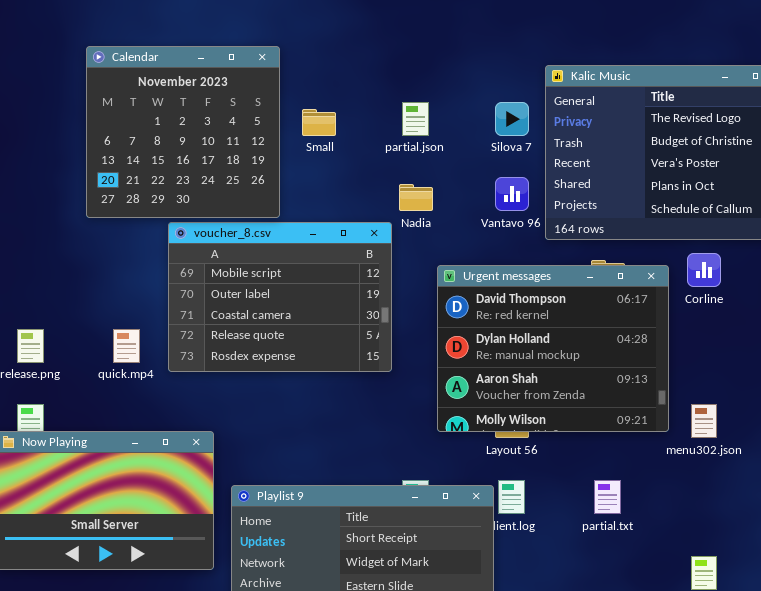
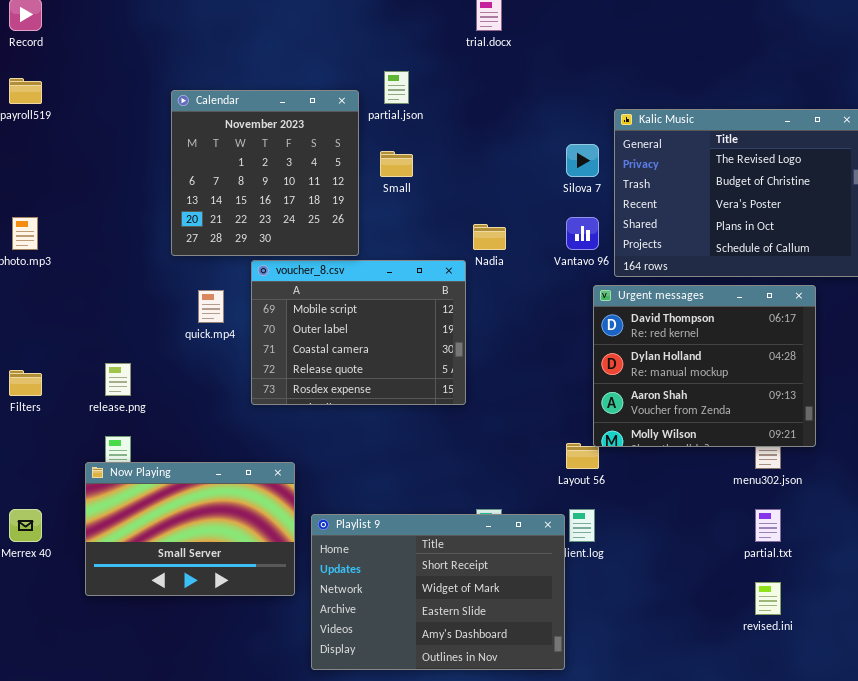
partial.json: [402,102,429,136] -> [384,71,409,104], moved
Urgent messages: [437,265,669,432] -> [593,285,816,447], moved
quick.mp4: [113,329,140,363] -> [198,290,224,323], moved
partial.txt: [594,480,621,514] -> [755,509,781,542], moved

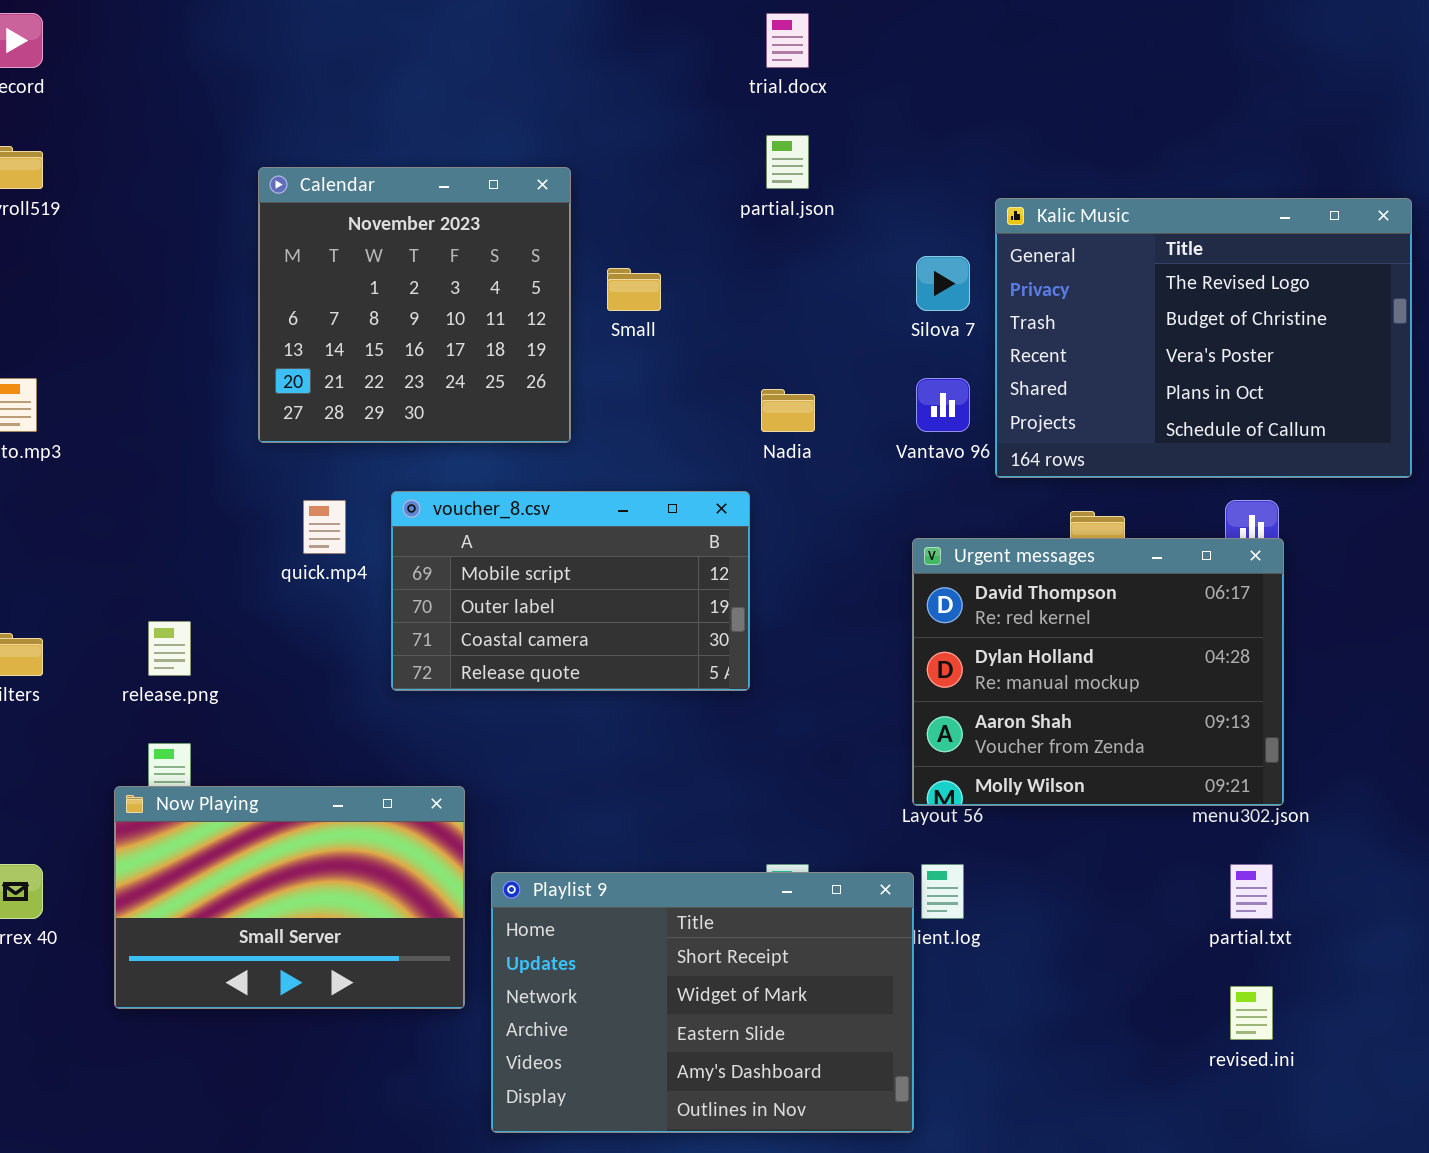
partial.json: [384,71,409,104] -> [766,135,809,189], moved
voucher_8.csv: [251,260,466,405] -> [391,491,750,691], resized
Urgent messages: [593,285,816,447] -> [912,538,1284,806], moved

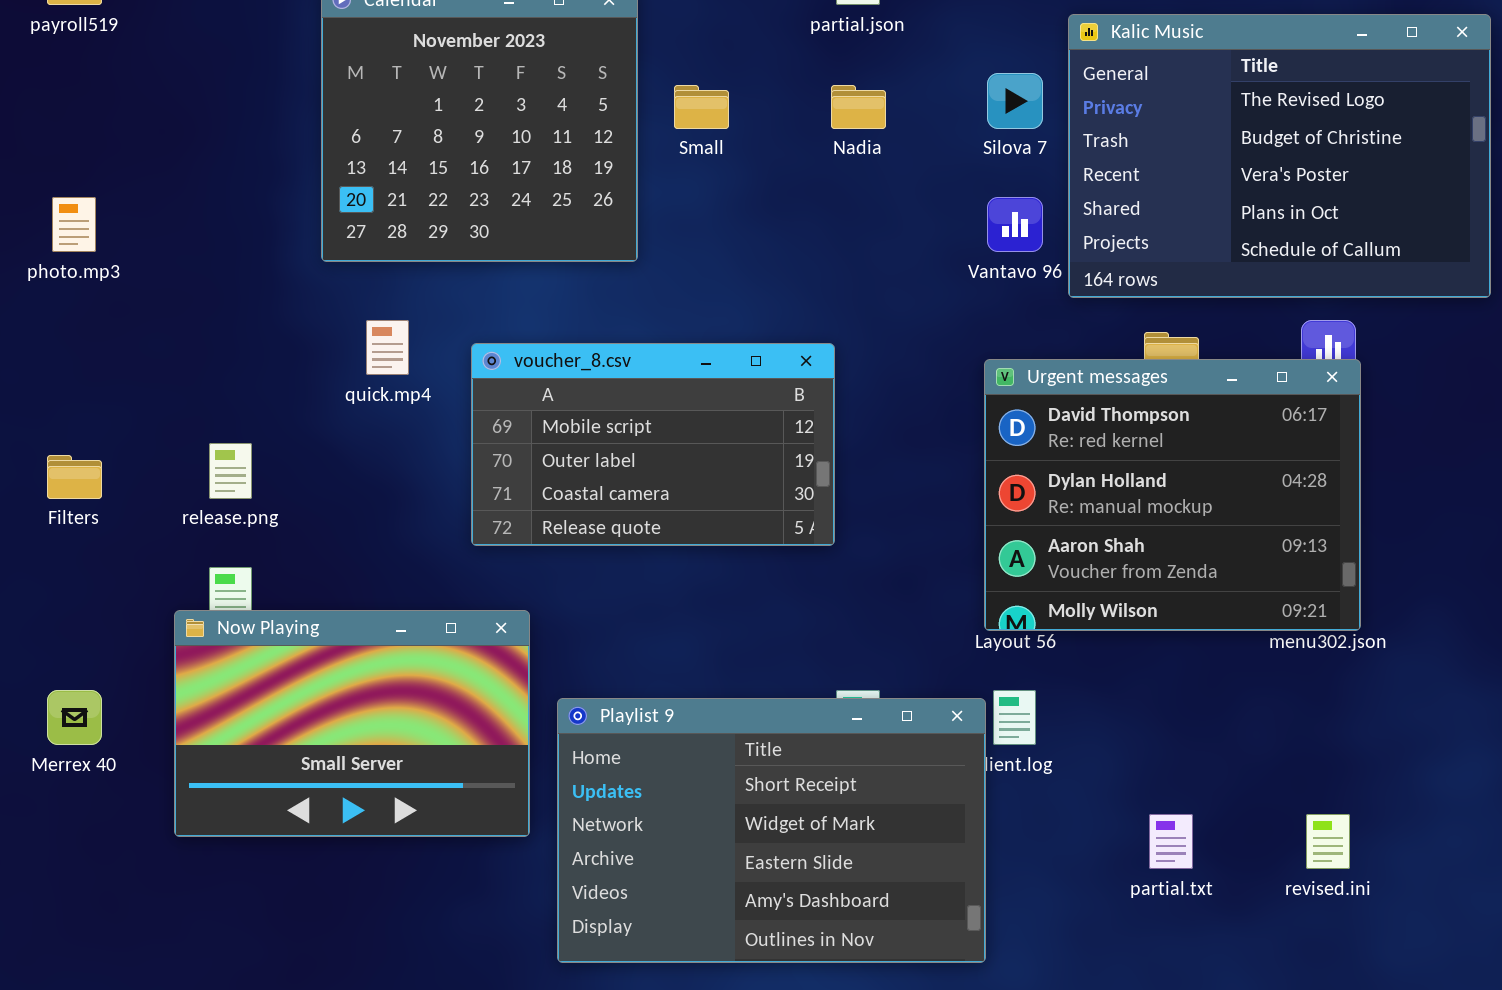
Nadia: [761,389,815,432] -> [831,85,886,129], moved
voucher_8.csv: [391,491,750,691] -> [471,343,835,546], moved
partial.txt: [1230,864,1273,919] -> [1149,814,1193,869], moved

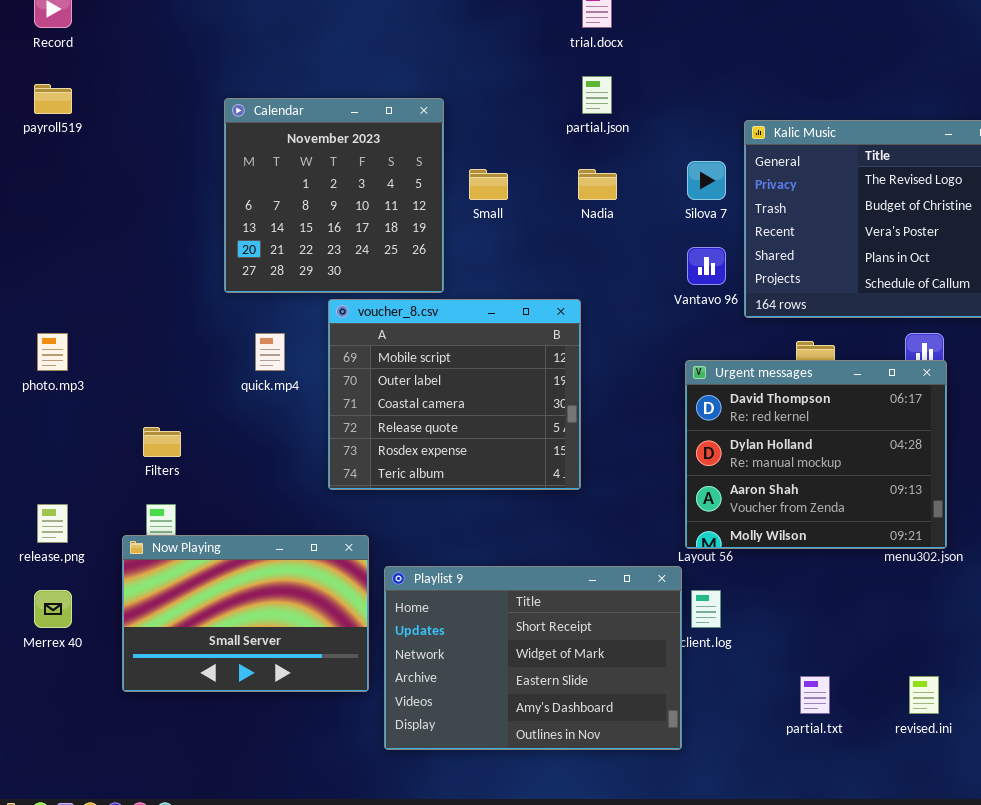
photo.mp3: [52,197,96,252] -> [37,333,68,371], moved
voucher_8.csv: [471,343,835,546] -> [328,299,581,490], resized
release.png: [209,443,252,499] -> [37,504,68,543], moved
Filters: [47,455,102,499] -> [143,427,181,457], moved
Playlist 9: [557,698,986,963] -> [384,566,682,750], moved

